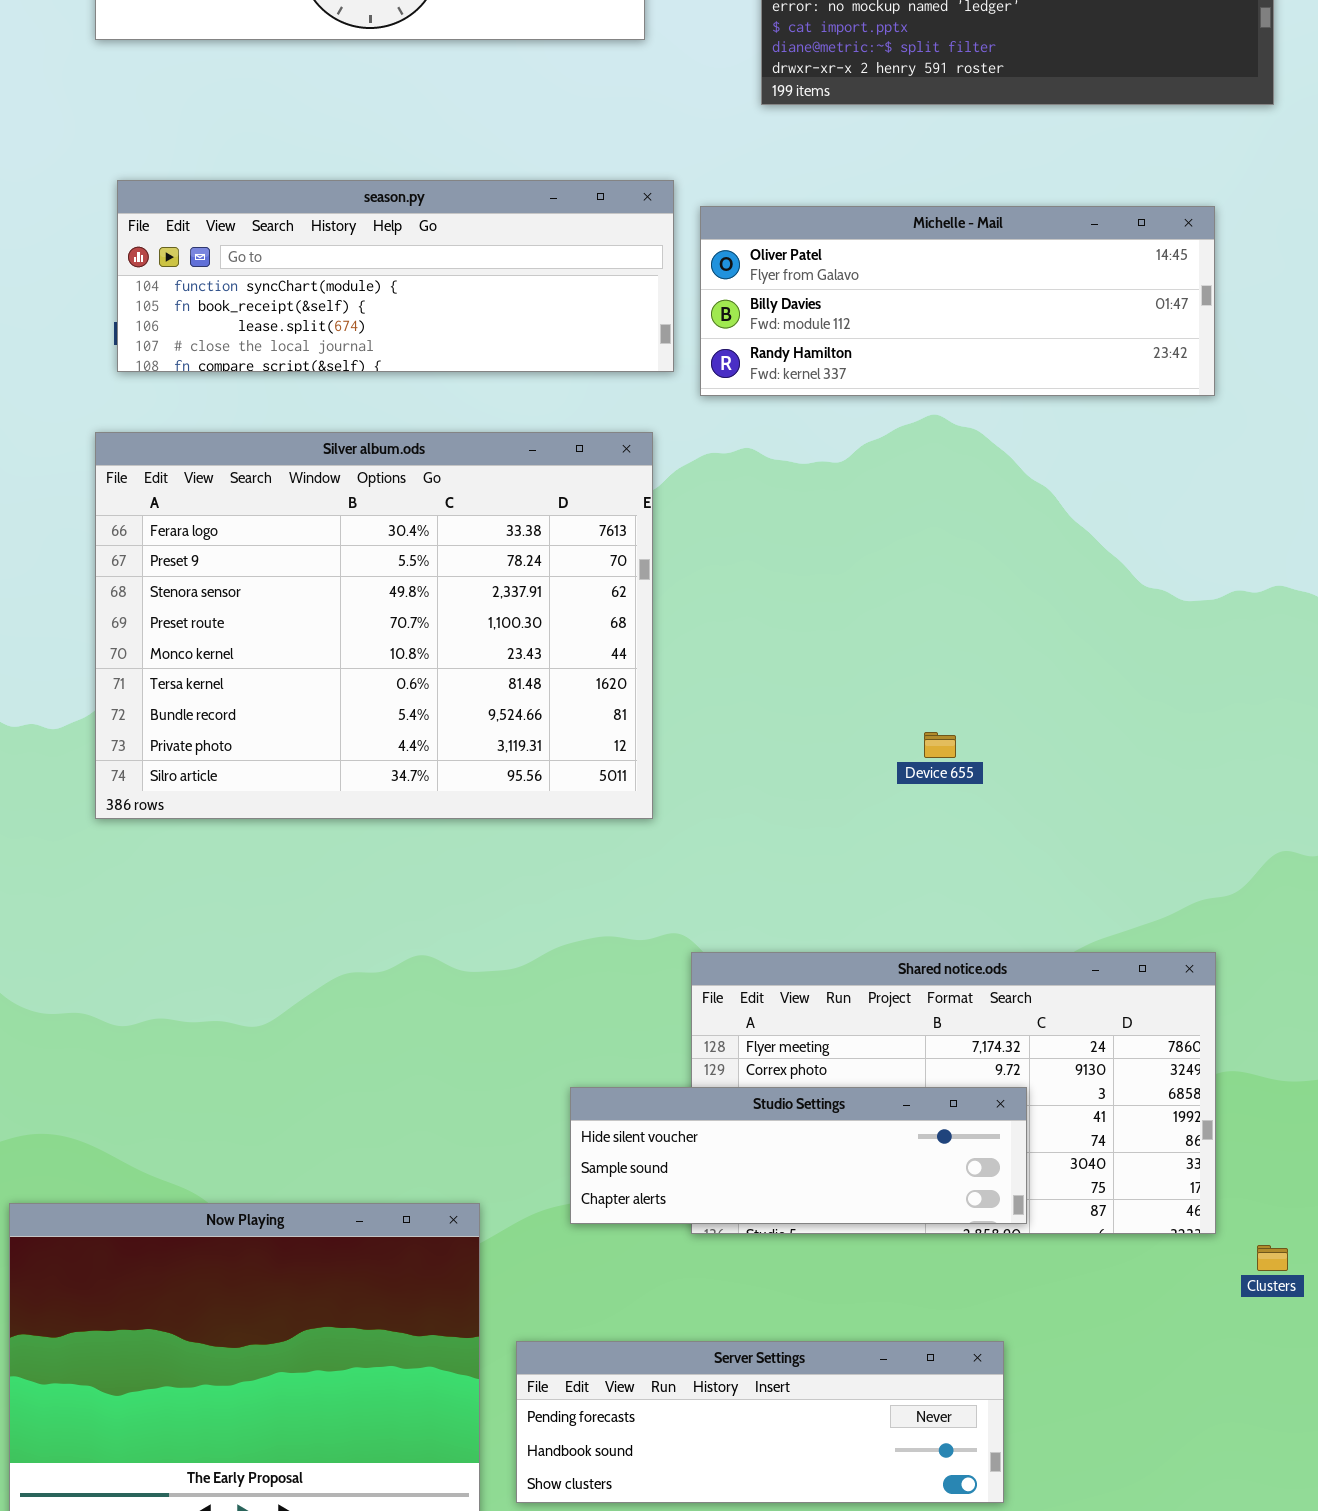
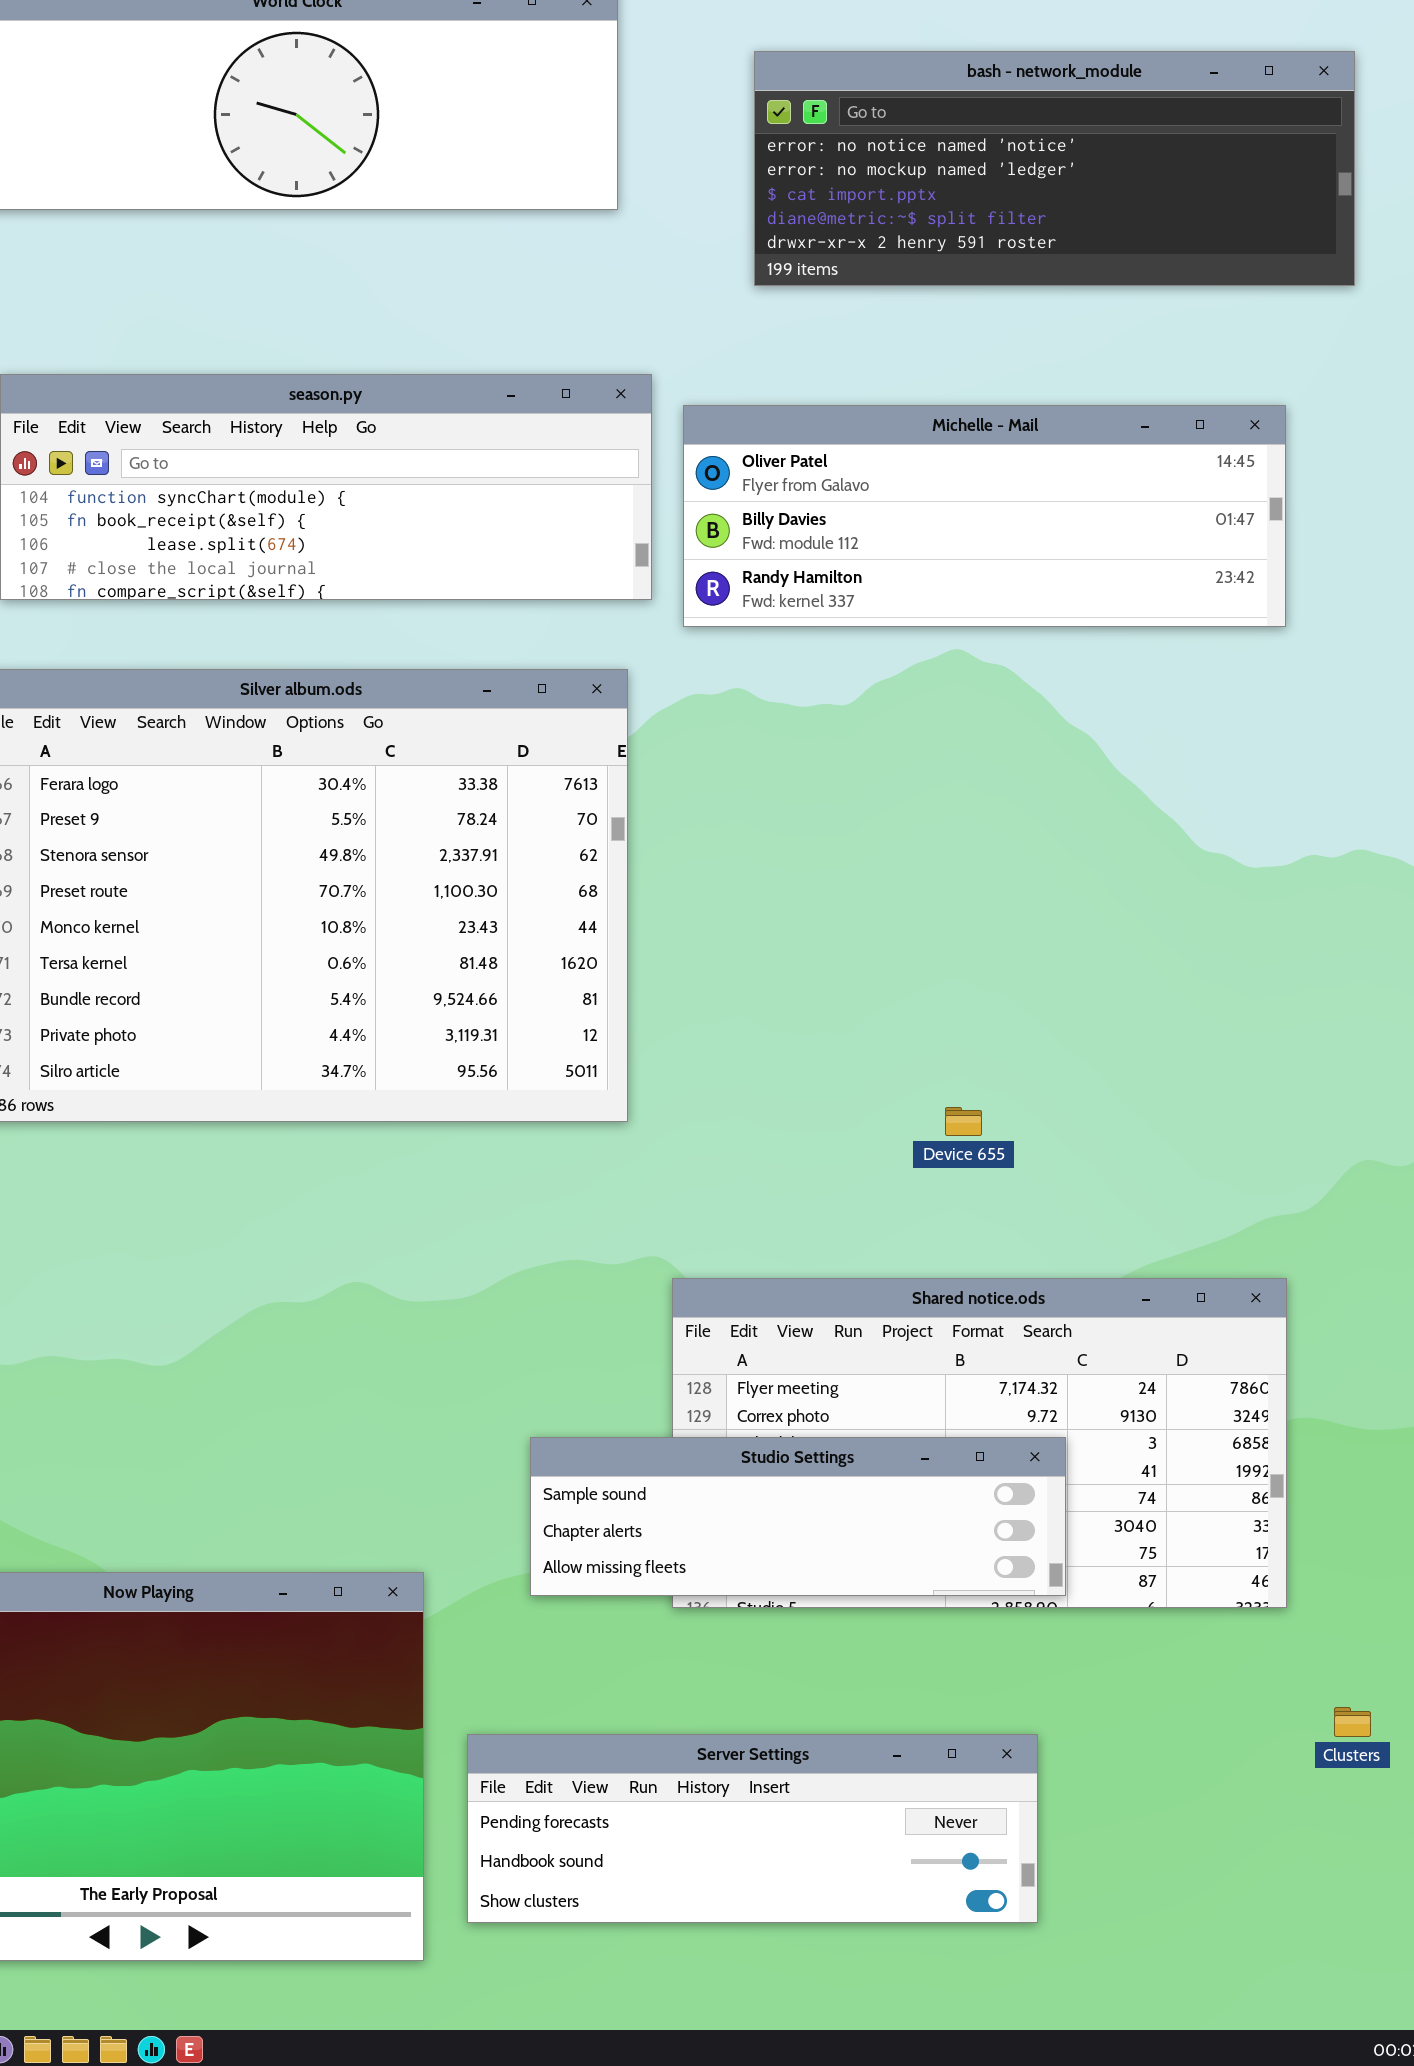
Device 655: [924,732,956,758] -> [945,1107,982,1136], moved
Studio Settings: [570,1087,1027,1224] -> [530,1437,1066,1596], scrolled down 1 row
Clusters: [1257,1245,1288,1271] -> [1334,1707,1371,1737], moved

